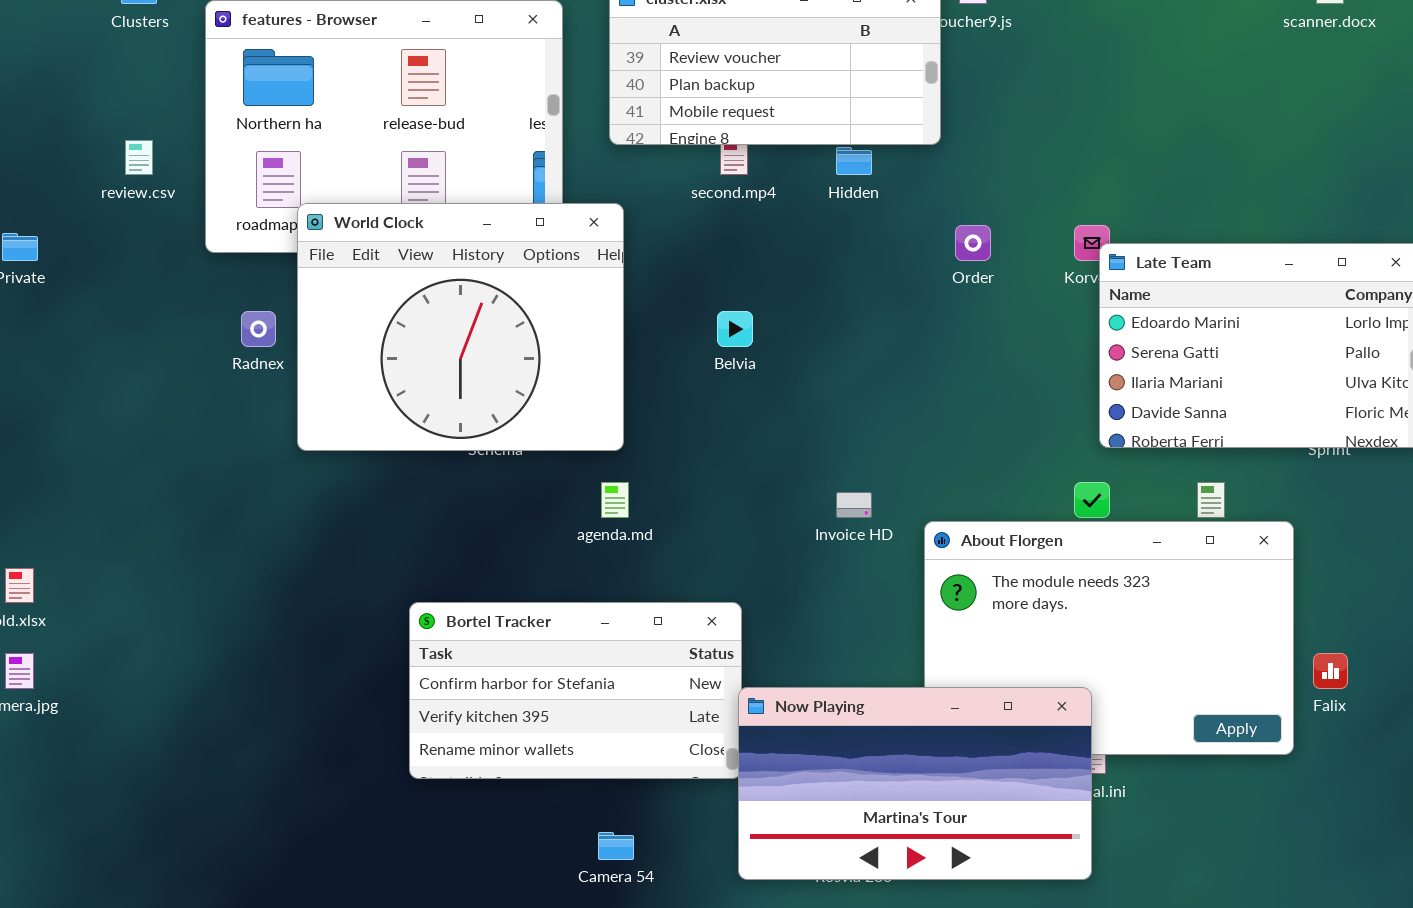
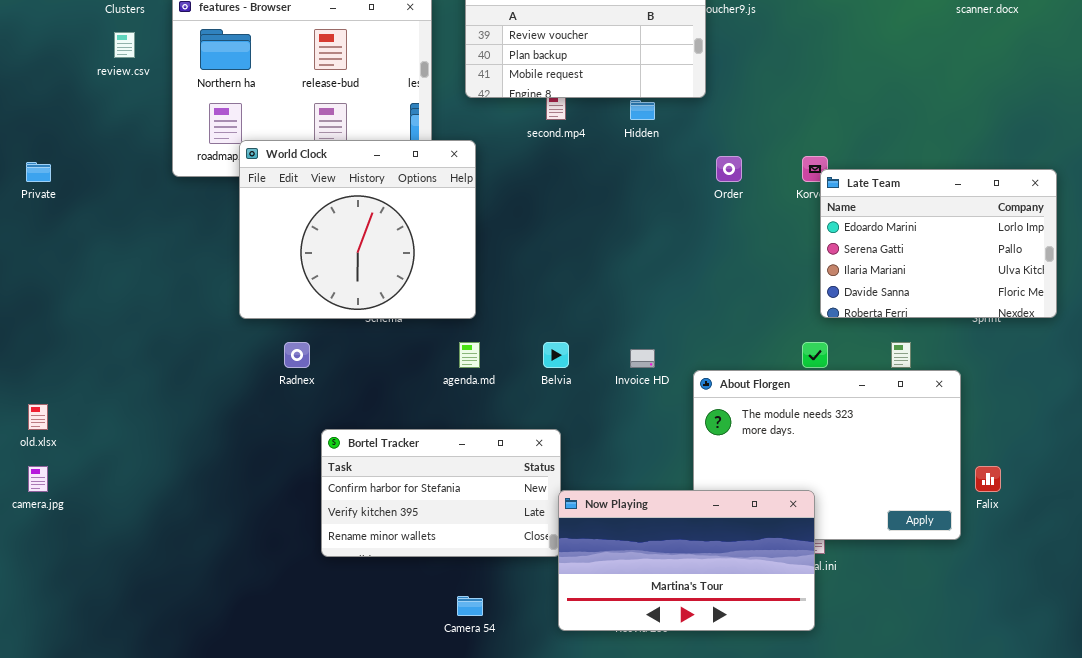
review.csv: [125,140,153,175] -> [114,32,135,58], moved
Radnex: [241,311,276,347] -> [284,342,310,368], moved
Belvia: [717,311,753,347] -> [543,342,569,368], moved

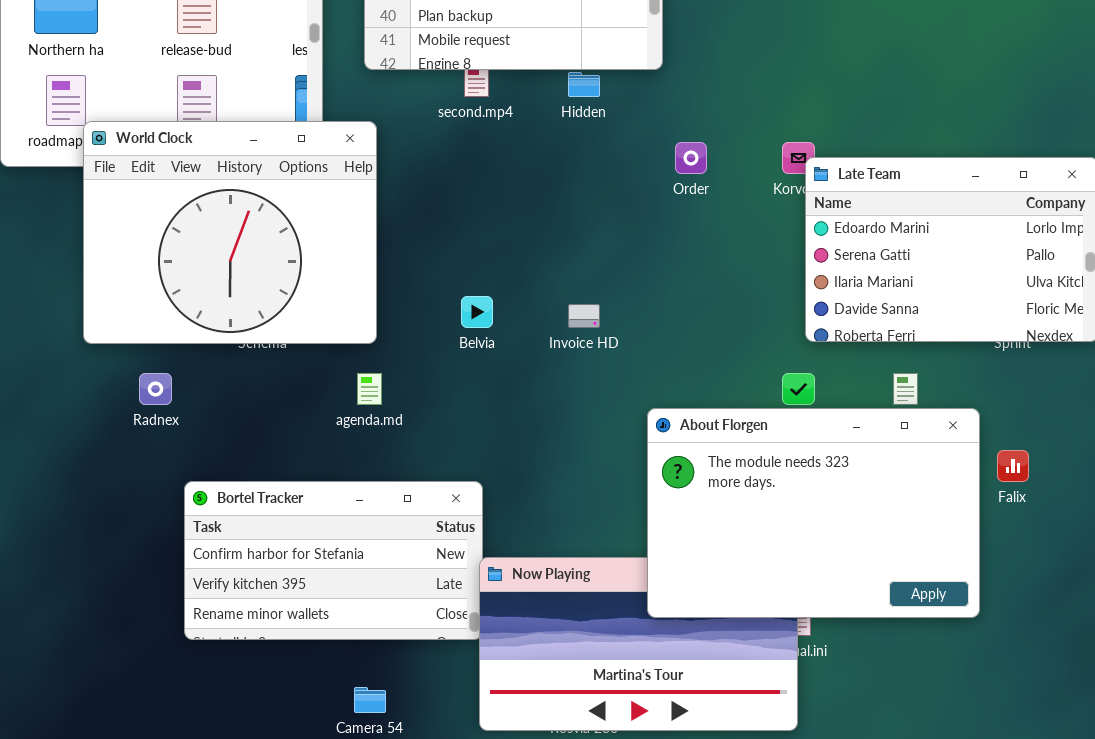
Belvia: [543,342,569,368] -> [461,296,493,328], moved
Invoice HD: [630,349,655,368] -> [568,304,600,328], moved
About Florgen: [693,370,961,540] -> [647,408,980,618], raised
Falix: [975,466,1001,492] -> [997,450,1029,482], moved

